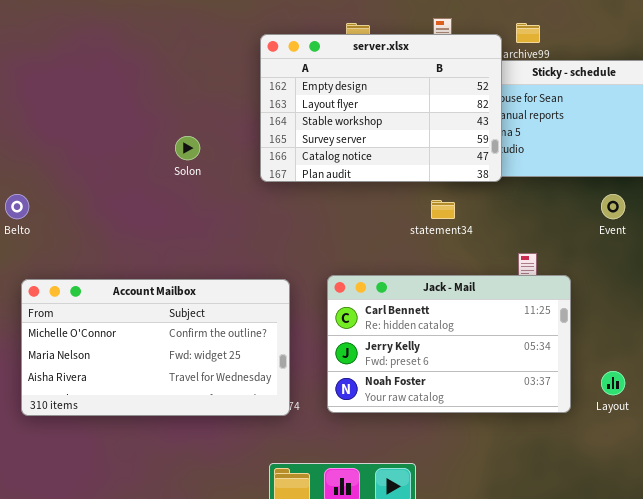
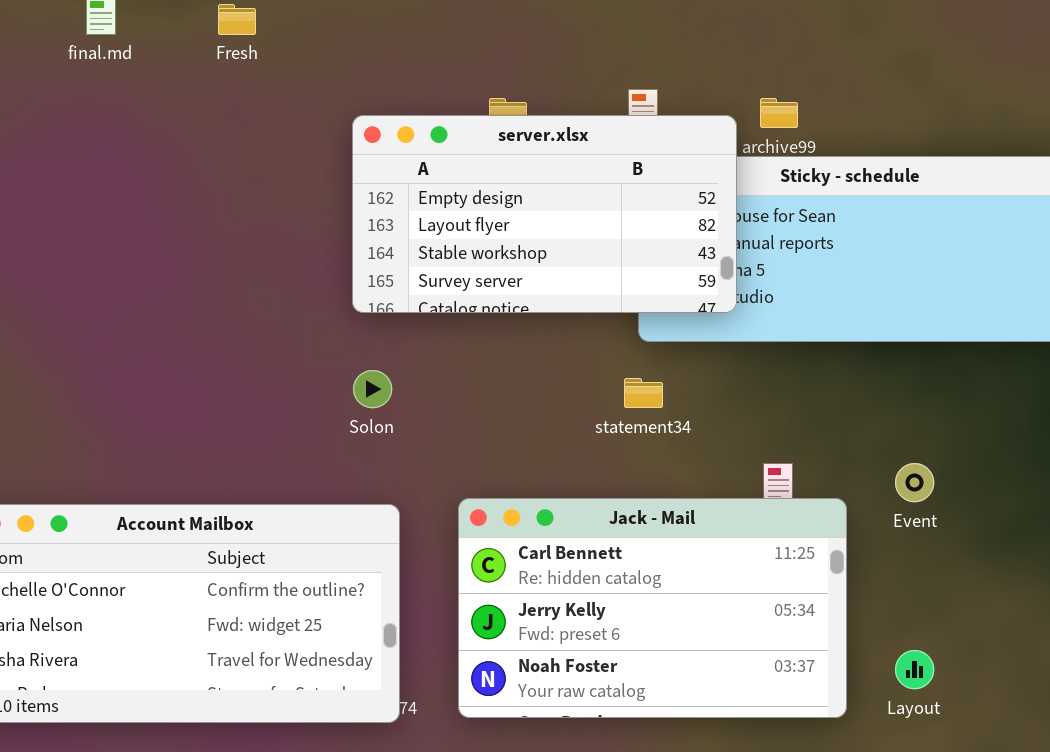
server.xlsx: [260,34,502,182] -> [352,115,737,313], resized
Solon: [175,136,200,160] -> [353,370,392,408], moved
Event: [601,194,625,219] -> [895,463,934,502], moved

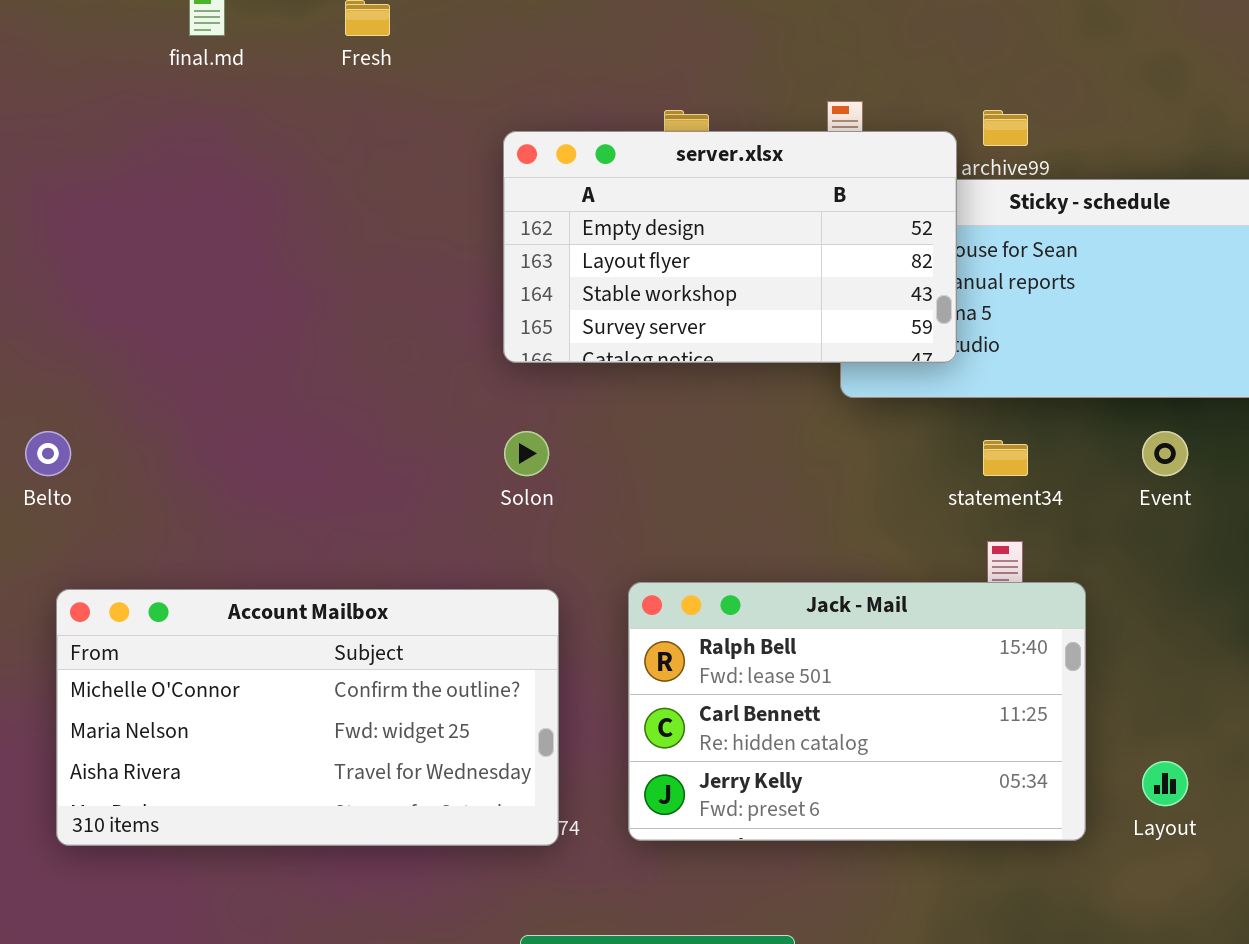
statement34: [624,378,663,408] -> [983,440,1028,476], moved
Event: [895,463,934,502] -> [1142,431,1188,476], moved
Jack - Mail: [458,498,847,718] -> [628,582,1086,841], scrolled up 1 row

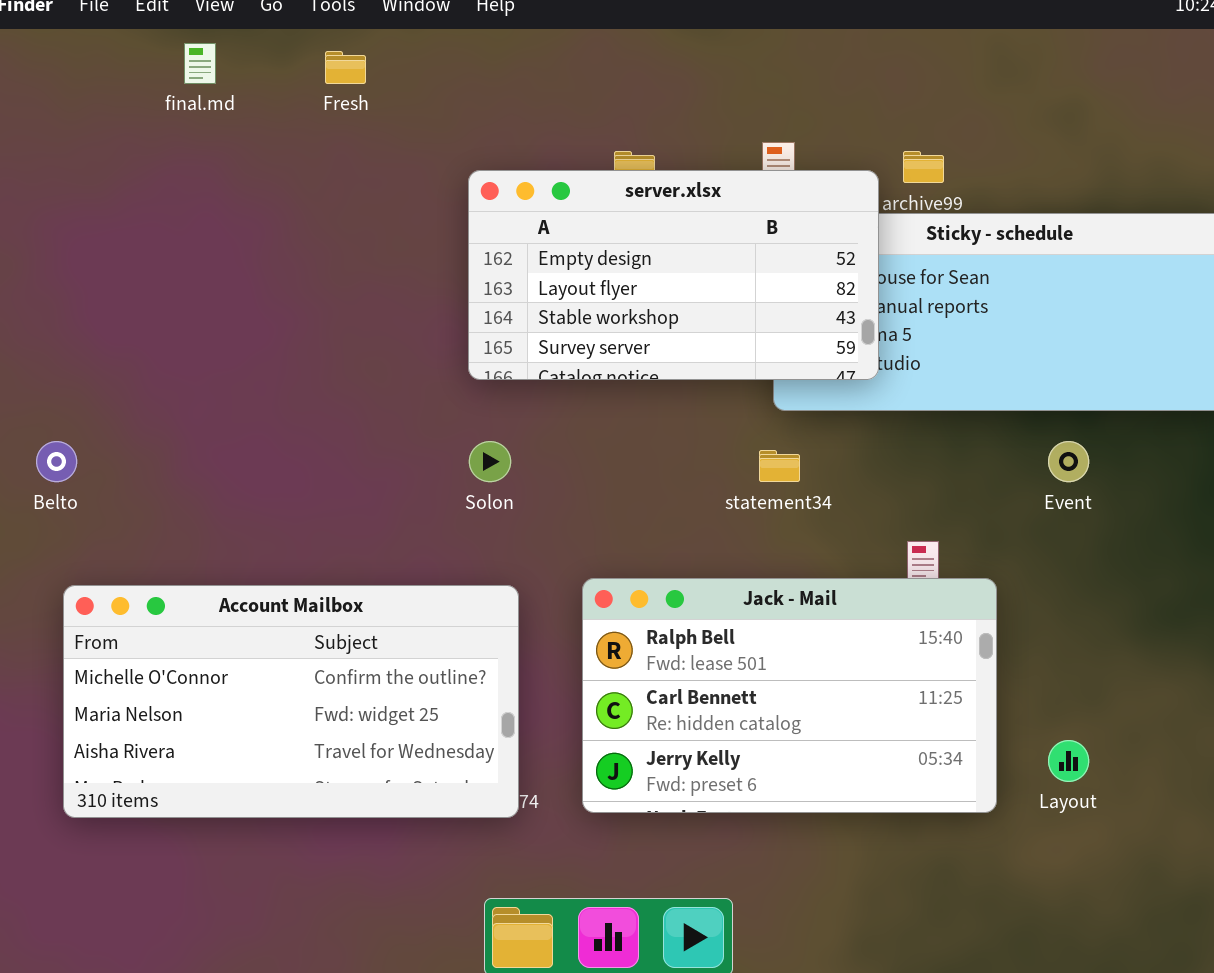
statement34: [983,440,1028,476] -> [759,450,800,482], moved

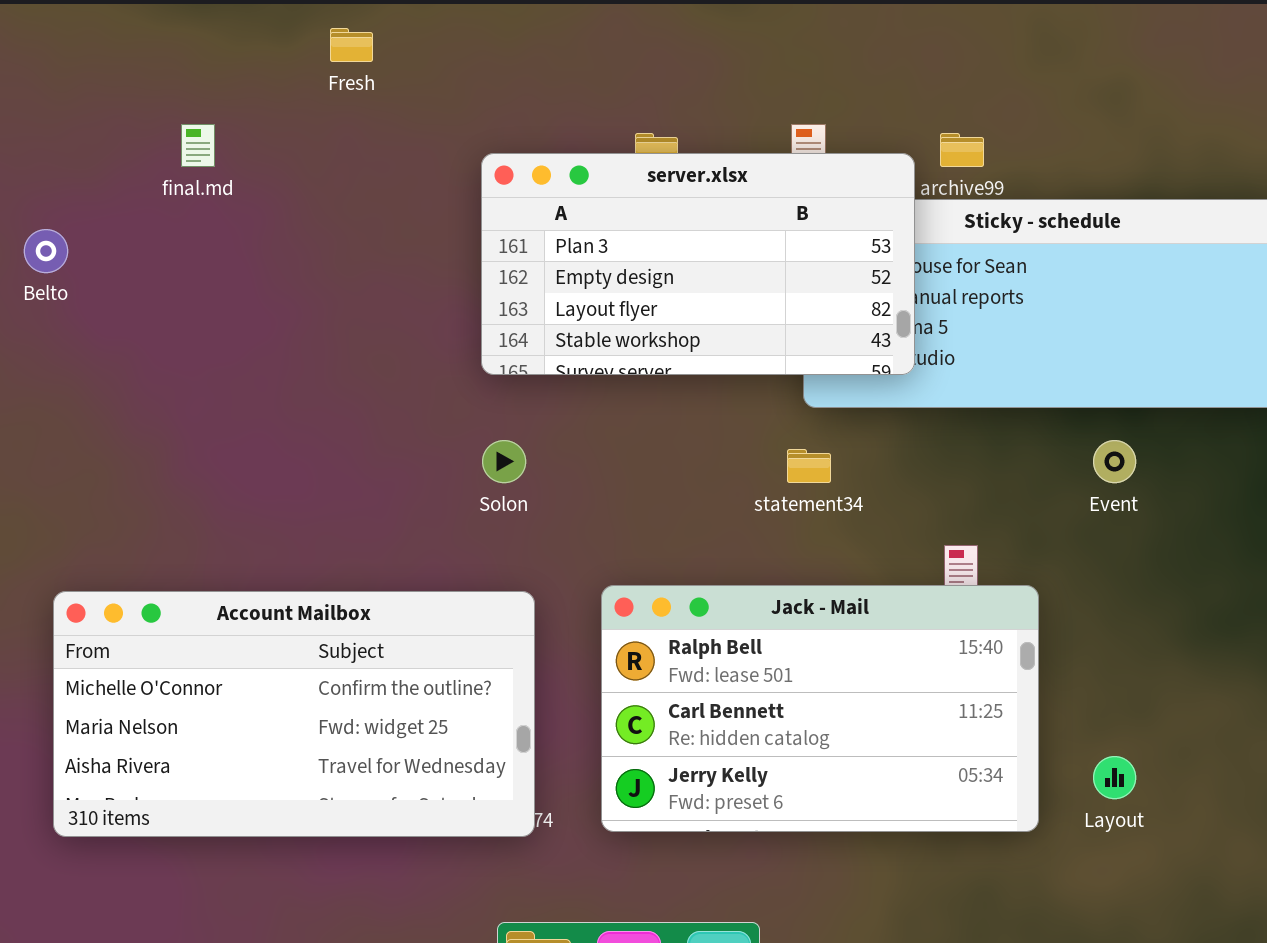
final.md: [184,43,216,84] -> [181,124,215,167], moved
server.xlsx: [468,170,879,380] -> [481,153,915,375], scrolled up 1 row
Belto: [36,441,77,482] -> [24,229,68,273], moved

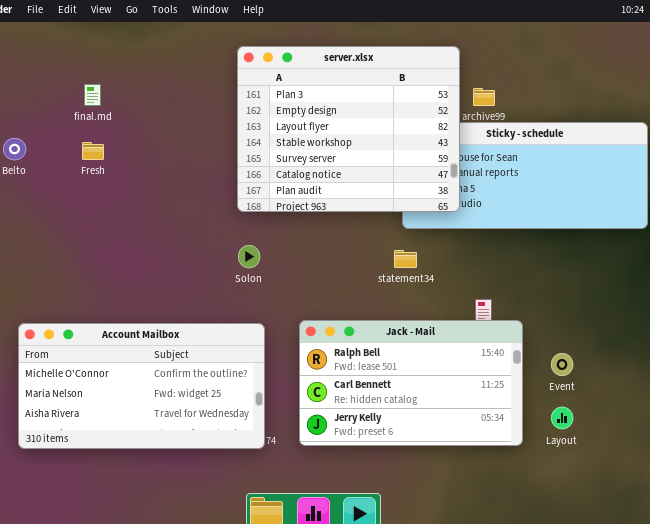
Fresh: [330,28,373,62] -> [82,142,104,160], moved
server.xlsx: [481,153,915,375] -> [237,46,460,212], resized
Event: [1093,440,1136,483] -> [551,353,573,376], moved

